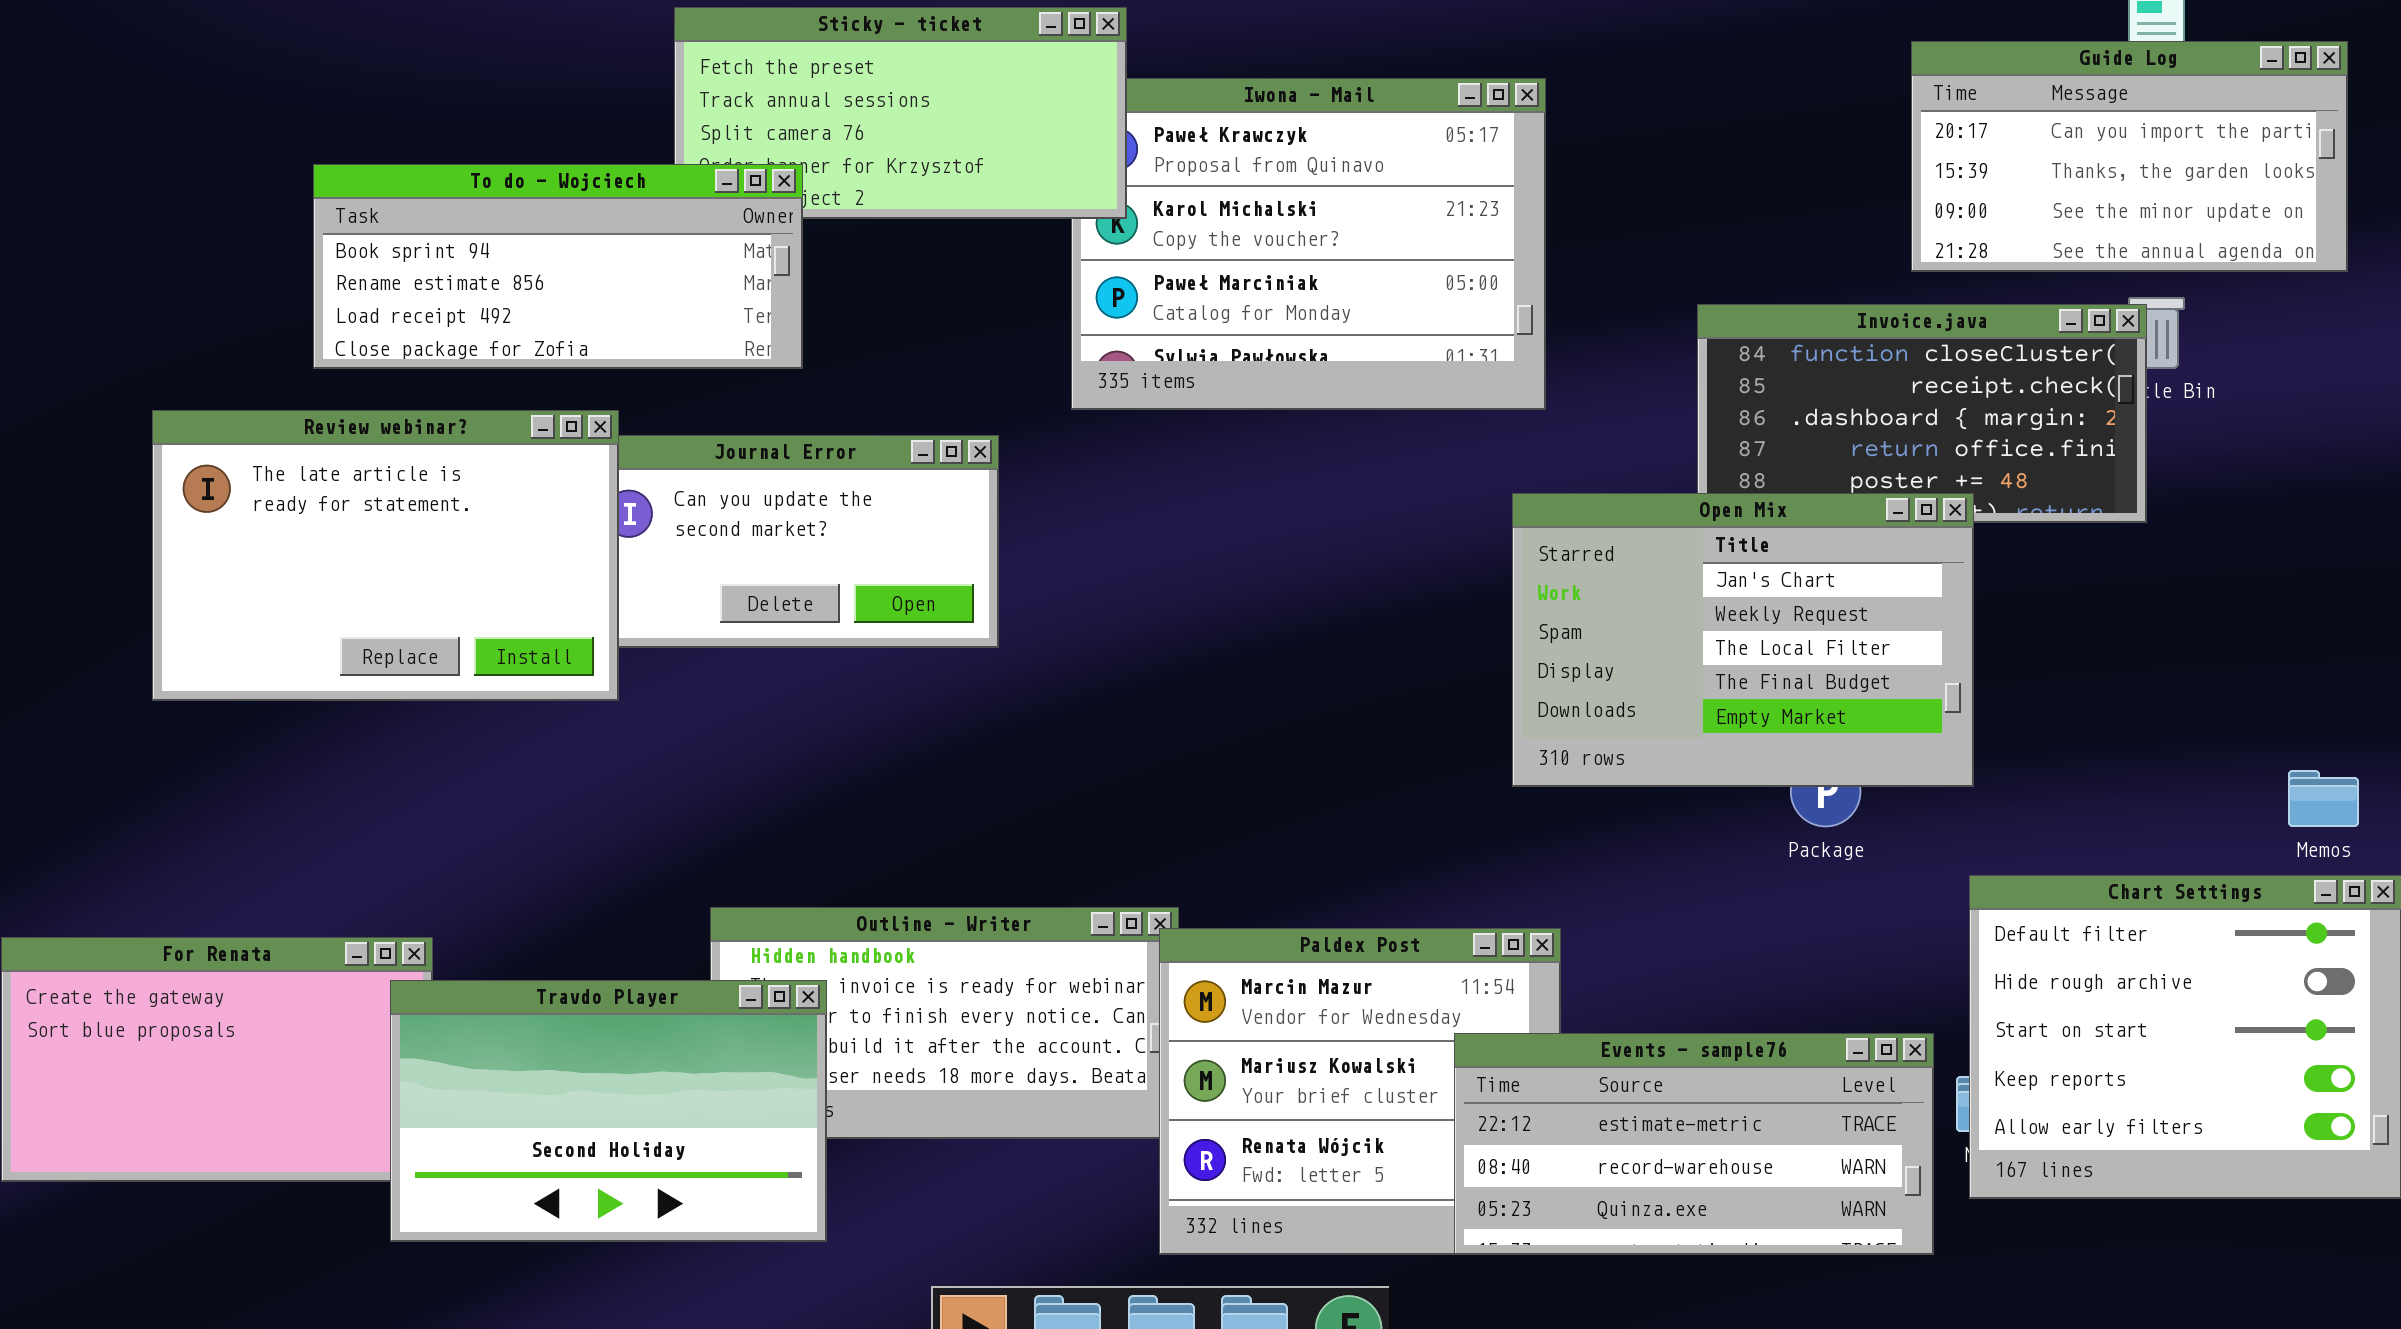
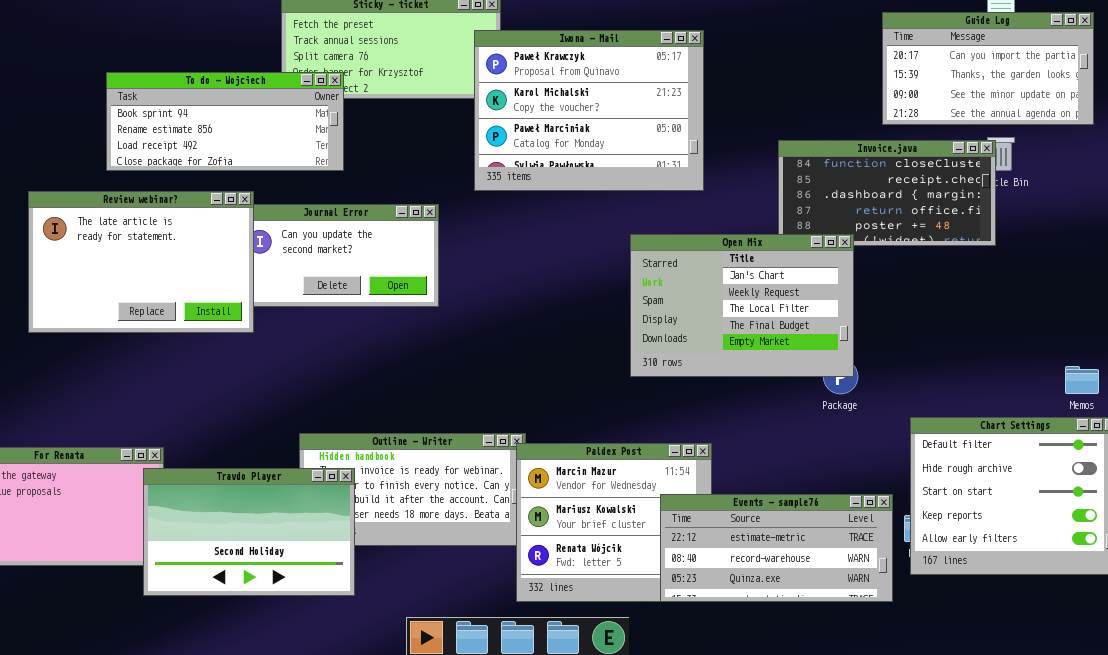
Iwona - Mail: [1071,78,1546,410] -> [474,30,704,191], raised
Open Mix: [1512,493,1974,787] -> [630,234,854,377], moved

